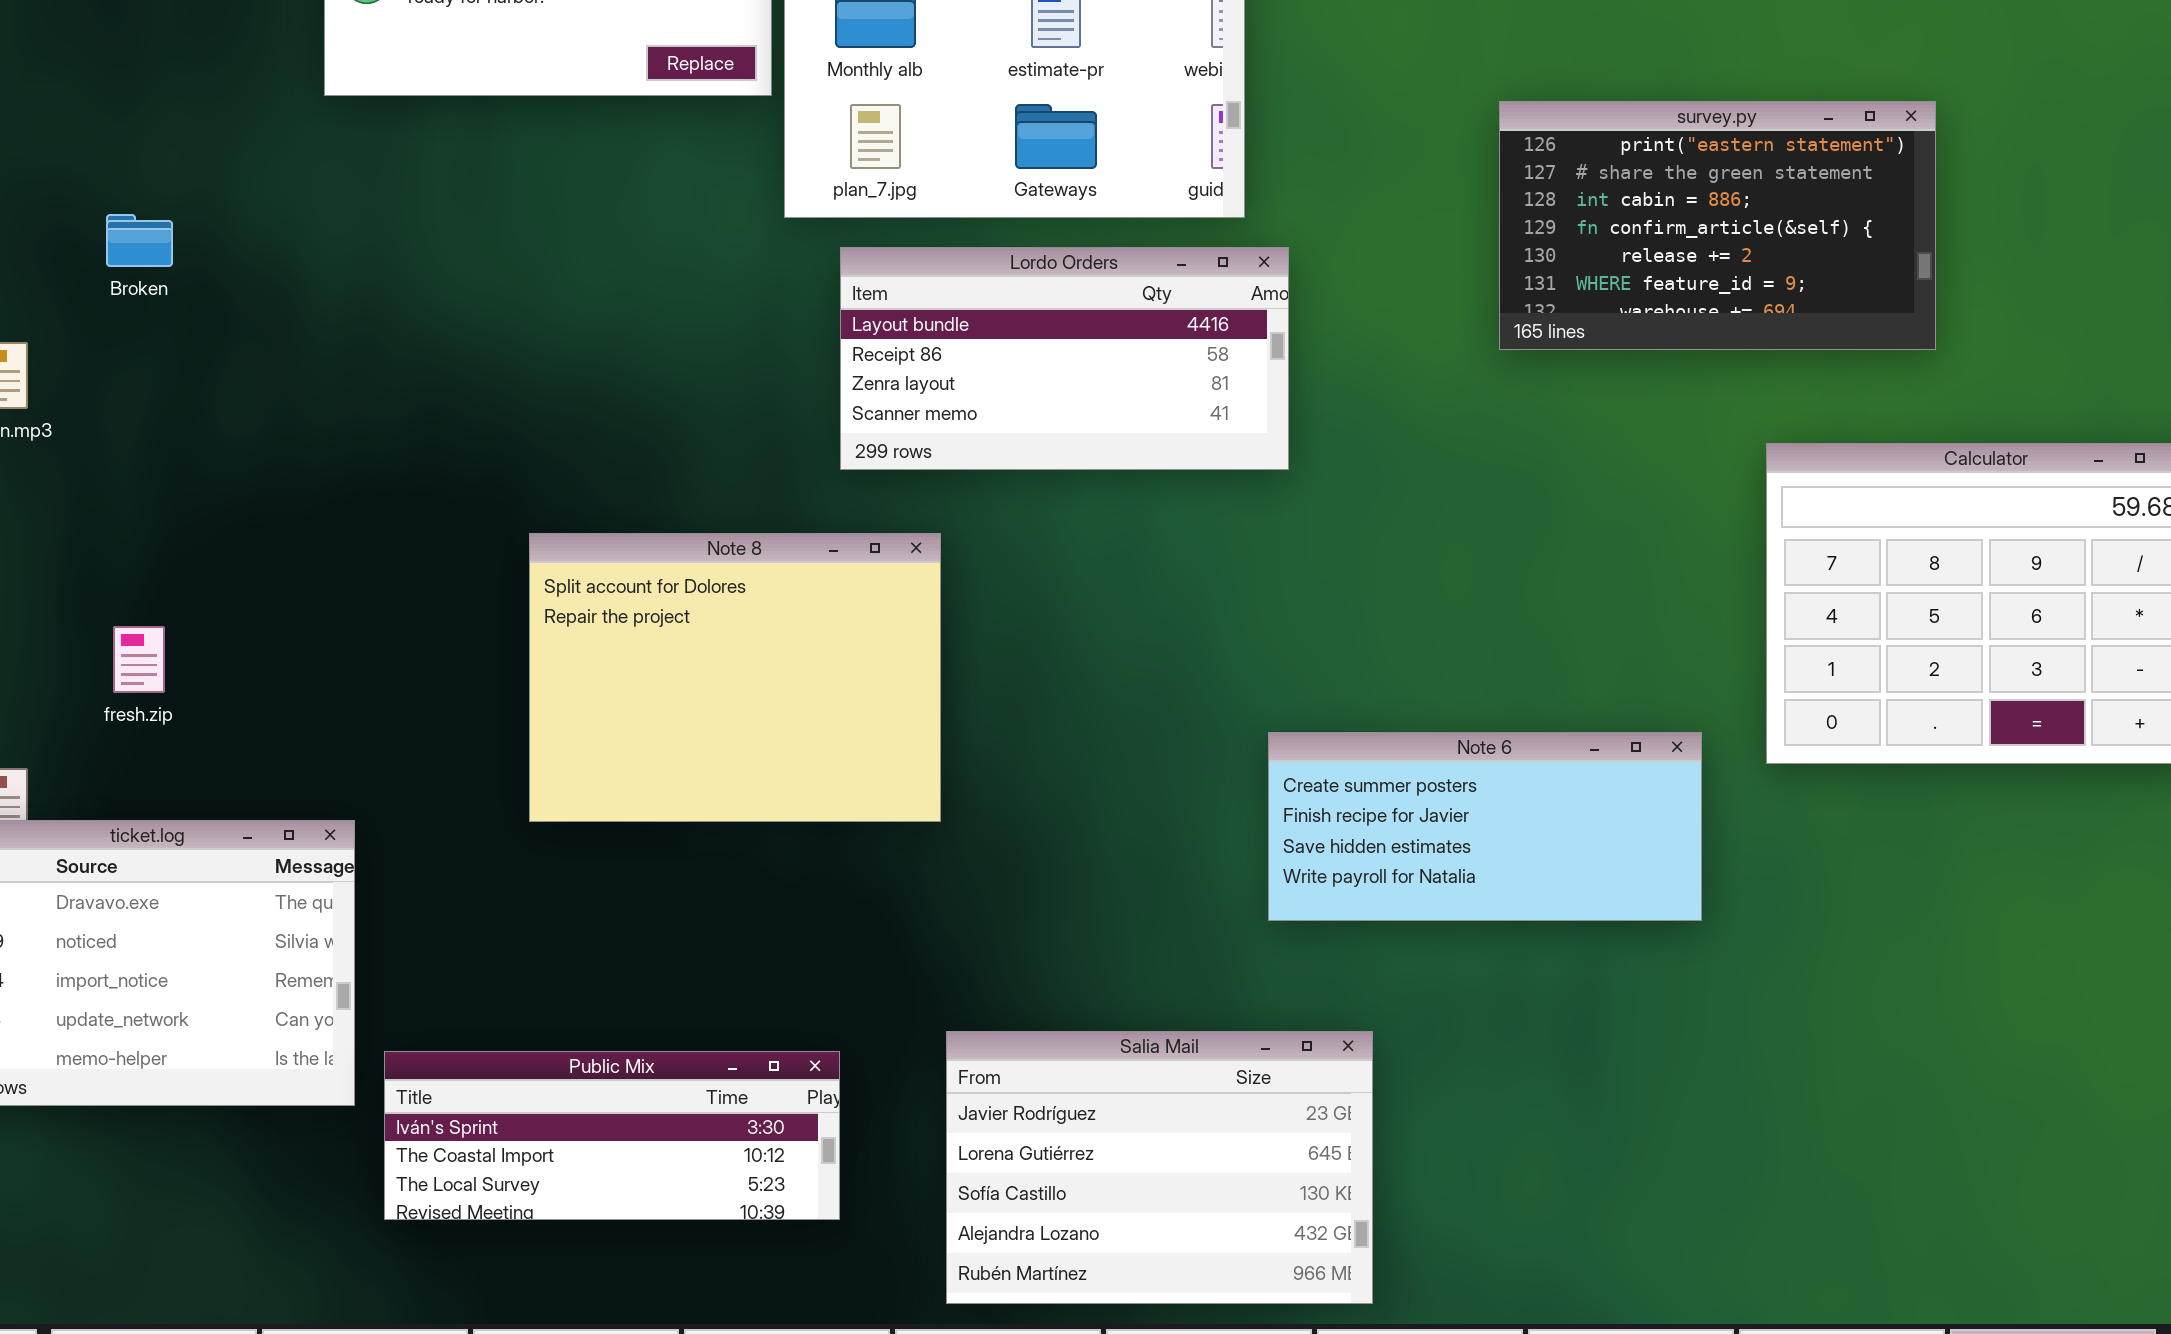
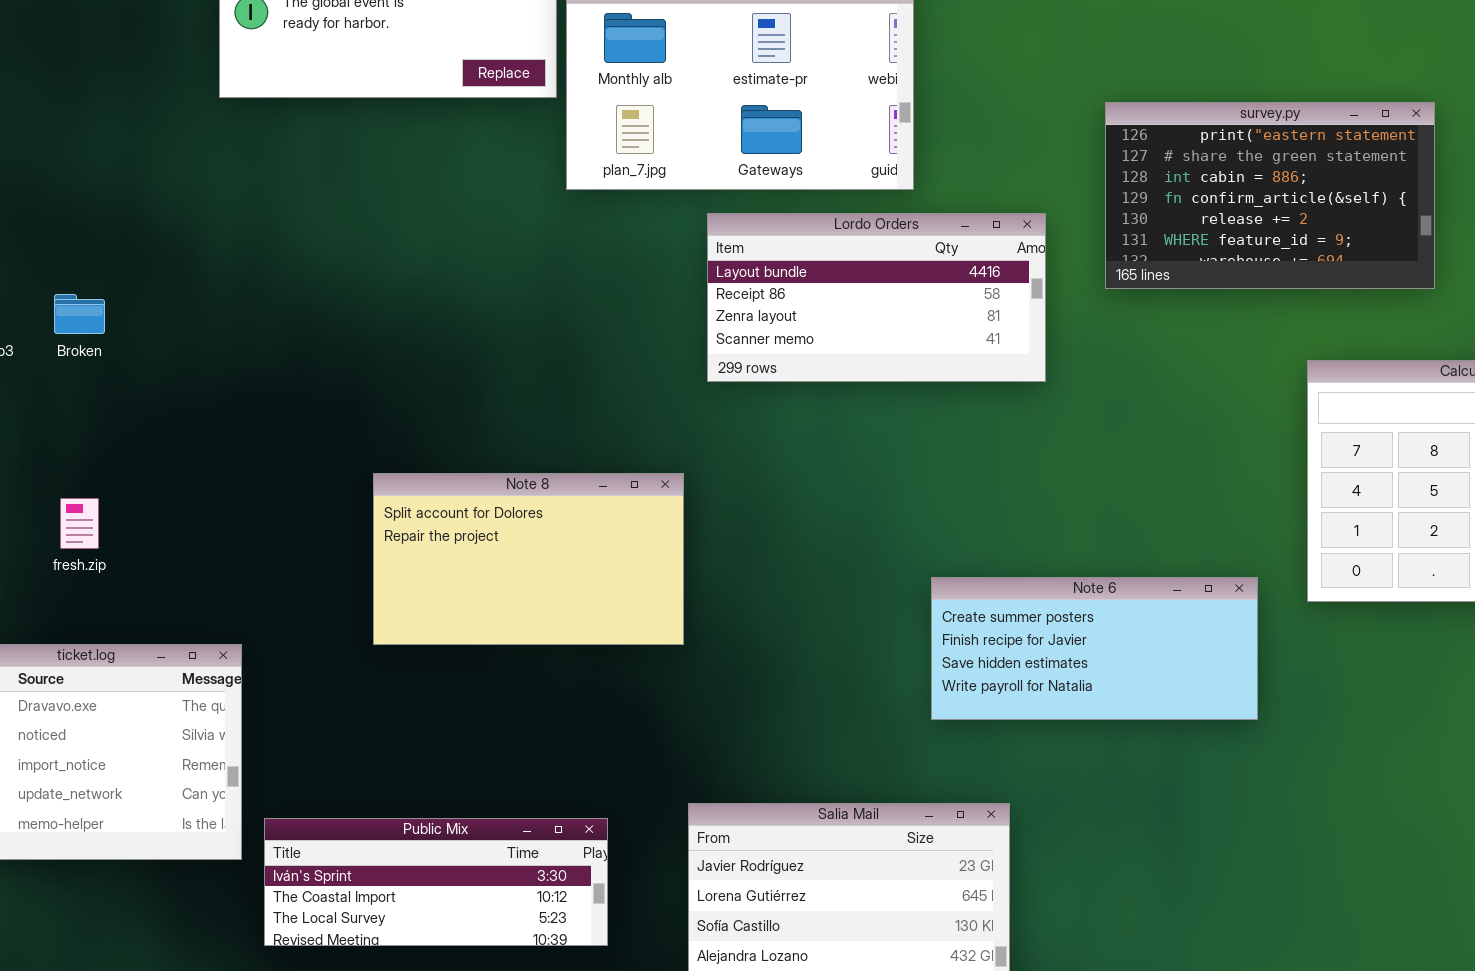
Broken: [106,214,173,267] -> [54,294,105,334], moved
Lordo Orders: [840,247,1289,470] -> [707,213,1046,382], moved
Note 8: [529,533,941,822] -> [373,473,684,645], resized

